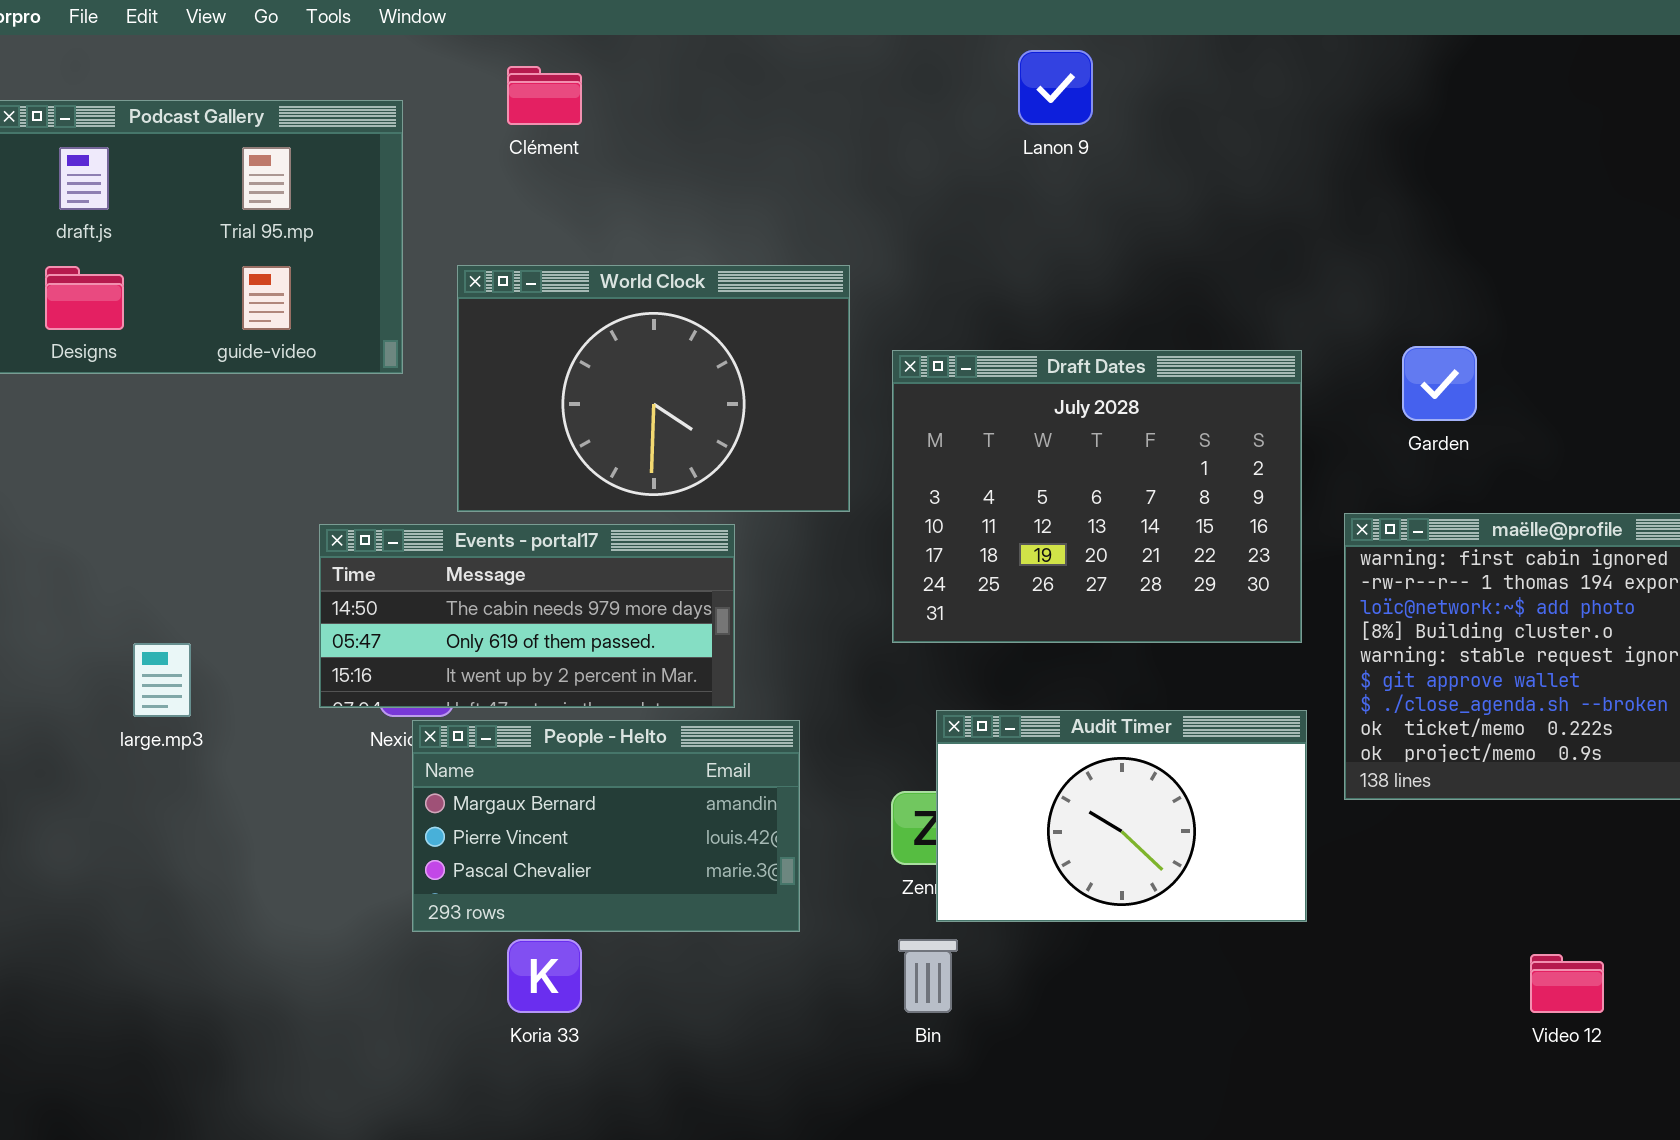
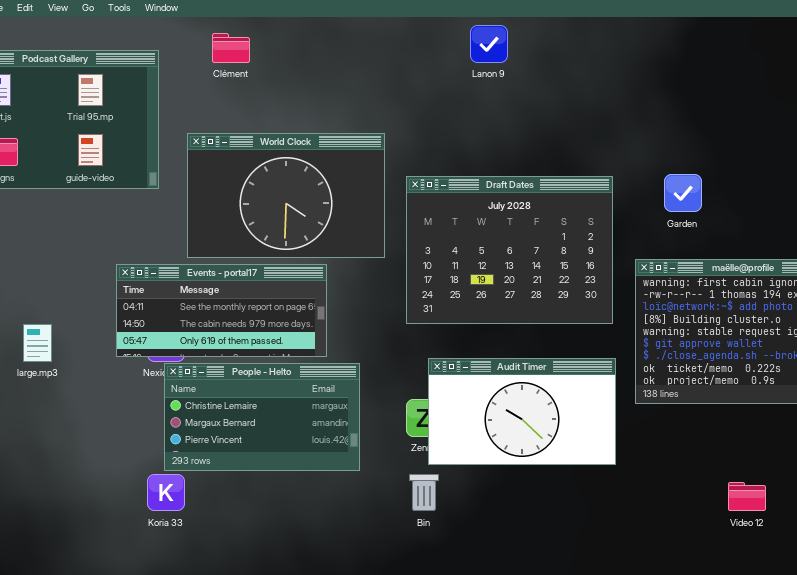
Events - portal17: [319,524,735,708] -> [116,264,327,357], scrolled up 1 row
People - Helto: [412,720,800,932] -> [164,363,360,471], scrolled up 1 row
Koria 33: [507,939,582,1013] -> [147,474,185,511], moved

